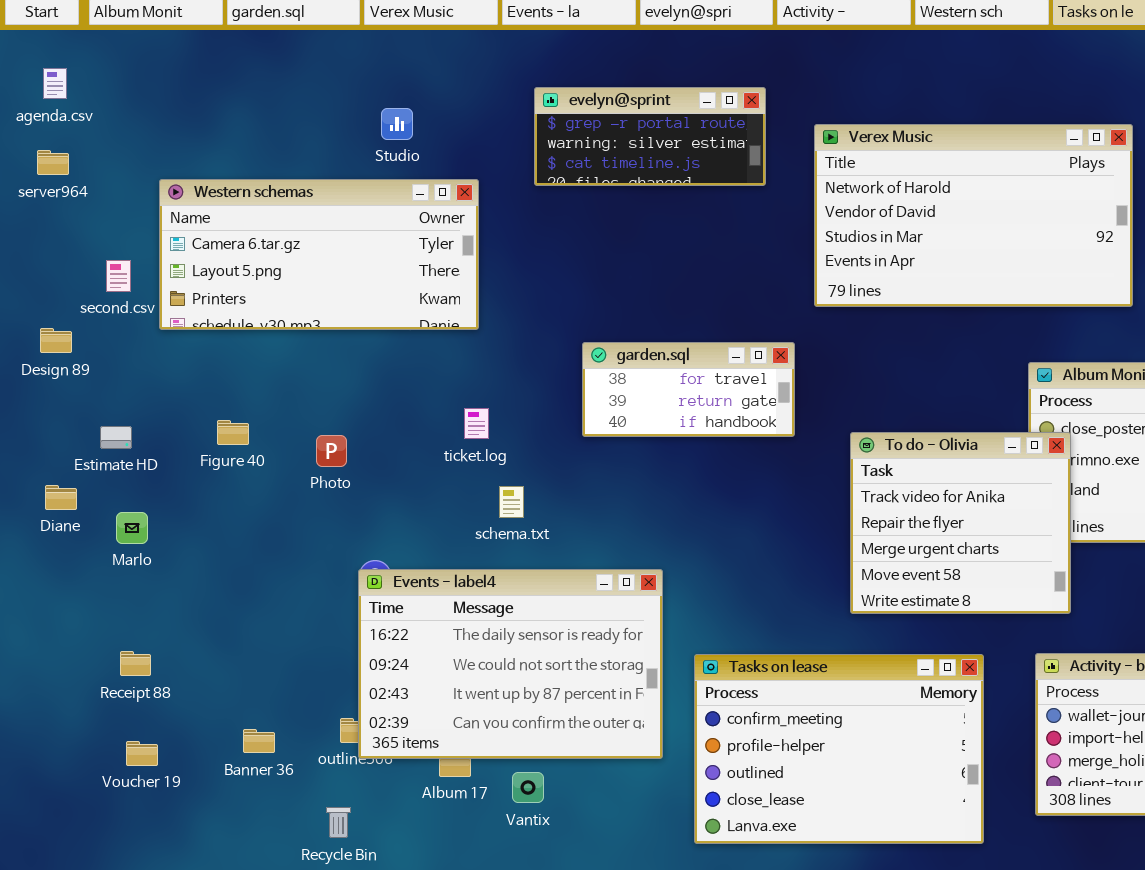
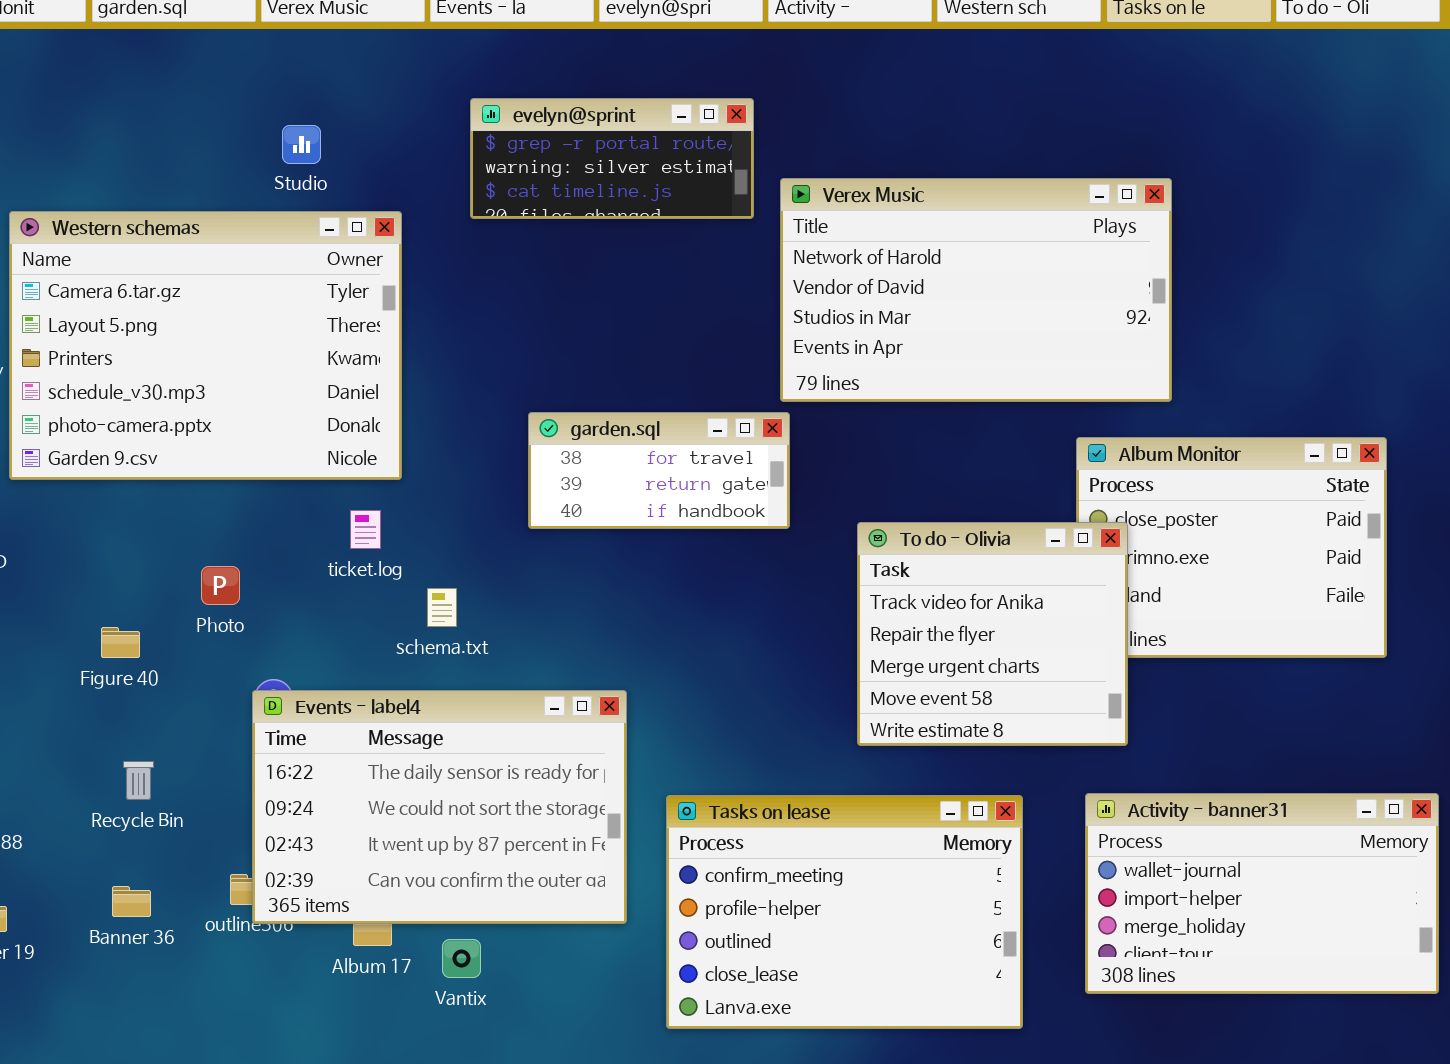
Verex Music: [814,124,1133,307] -> [780,178,1172,402], moved
Western schemas: [159,179,479,330] -> [9,211,402,480], resized
ticket.log: [464,408,489,439] -> [350,510,381,549], moved
Figure 40: [217,420,249,445] -> [101,627,140,658], moved
Photo: [316,435,347,467] -> [201,566,240,605], moved
Recycle Bin: [326,807,351,838] -> [123,761,154,800], moved

